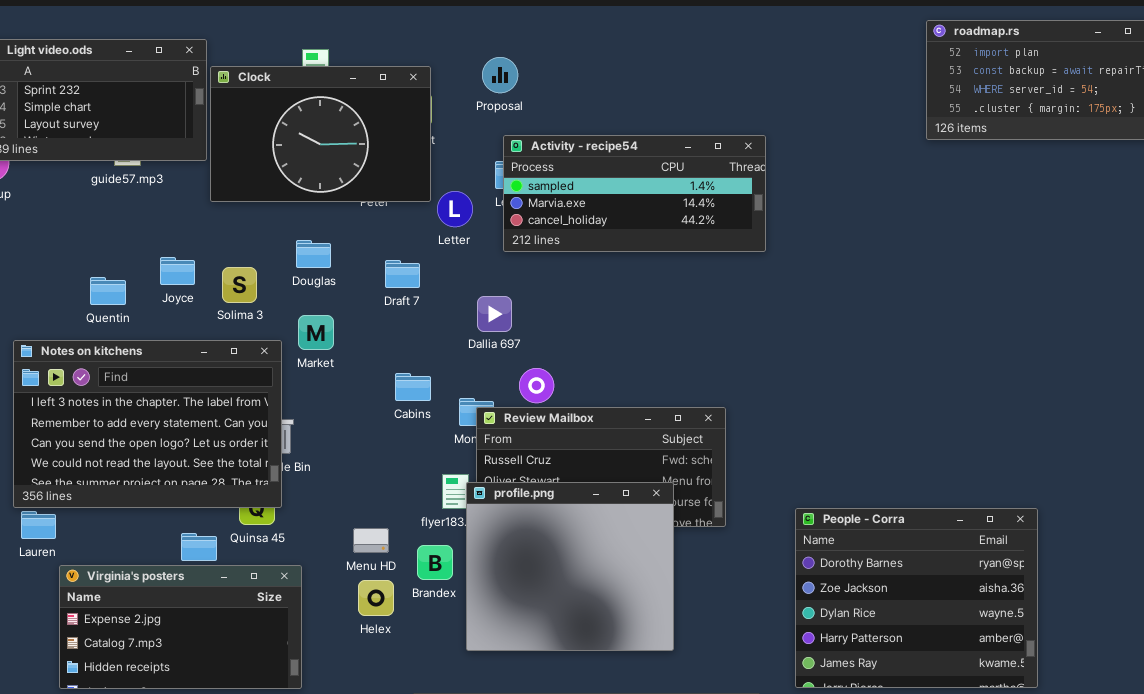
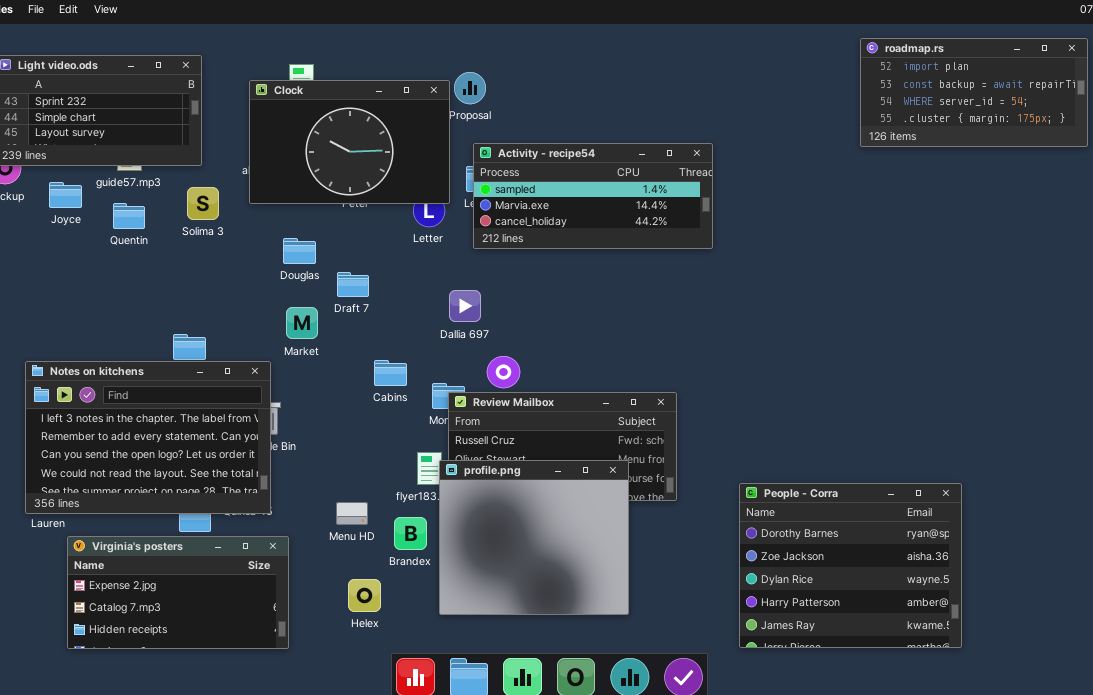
Clock: [210,66,431,202] -> [249,80,450,204], moved
Joyce: [160,257,195,285] -> [49,182,82,208], moved
Draft 7: [385,260,420,288] -> [337,272,369,297], moved
Solima 3: [222,267,257,303] -> [187,187,219,220], moved
Quentin: [90,277,126,305] -> [113,203,145,229], moved
Notes on kitchens: [13,340,282,508] -> [25,361,271,514], moved
Helex: [358,580,394,616] -> [348,579,381,612], moved

